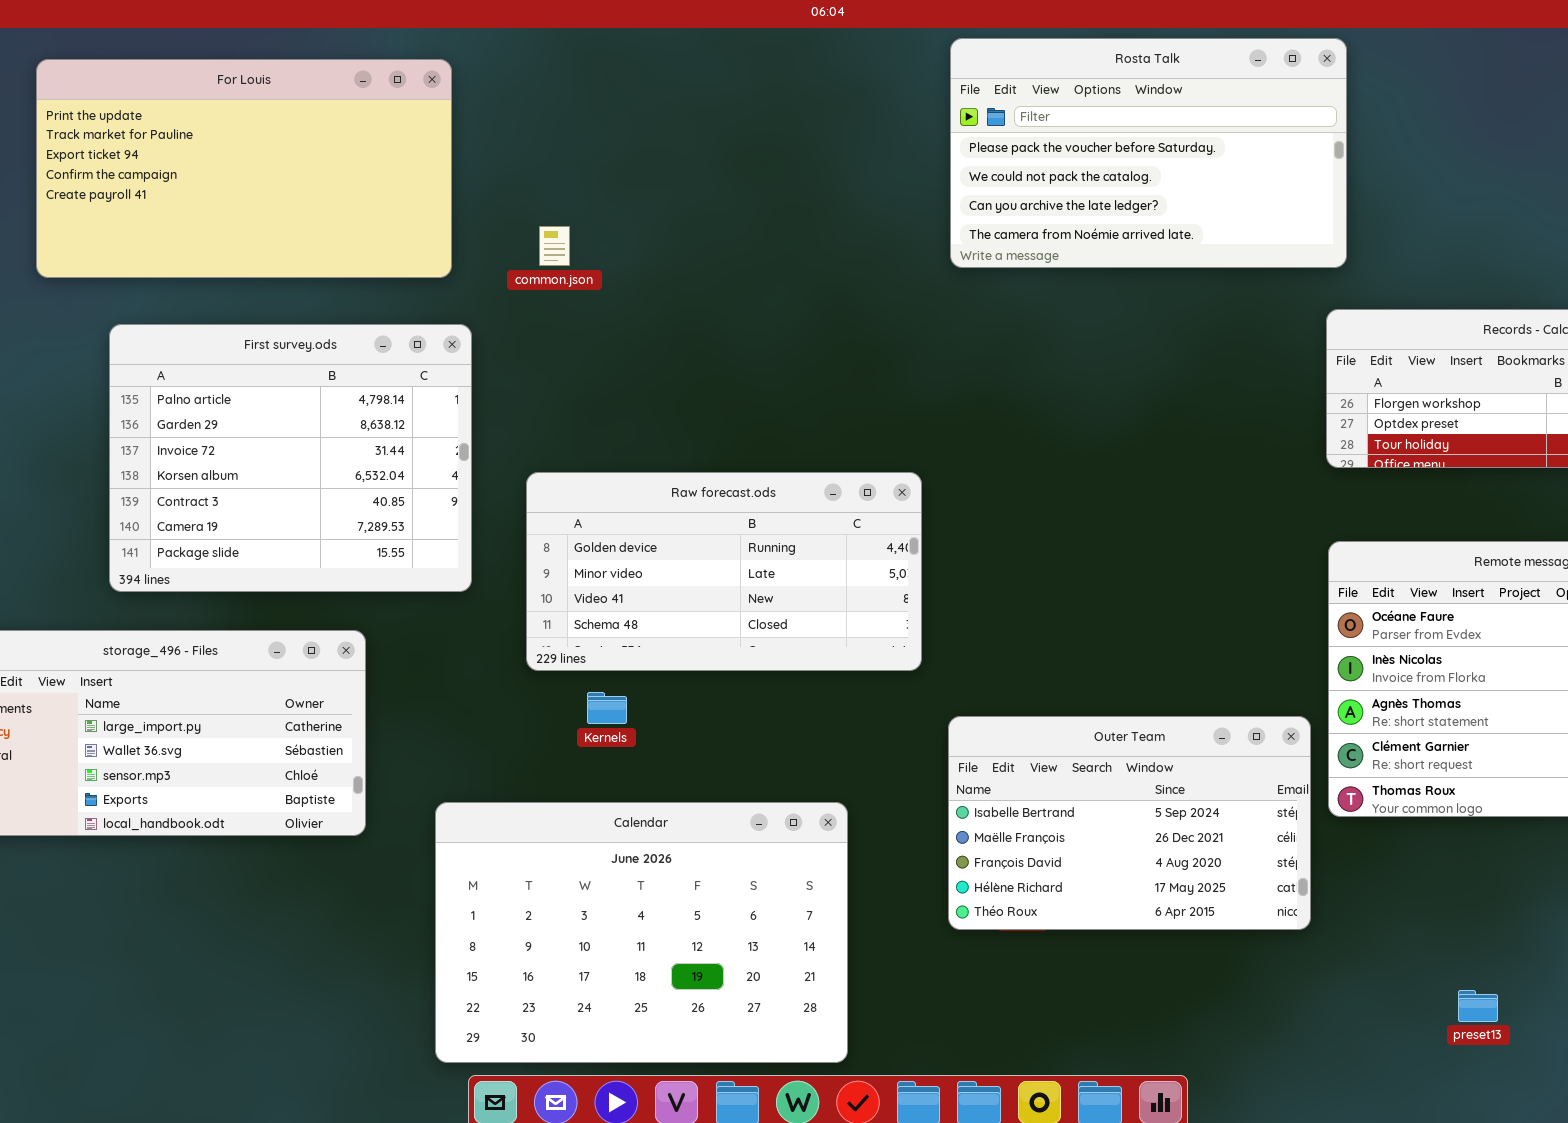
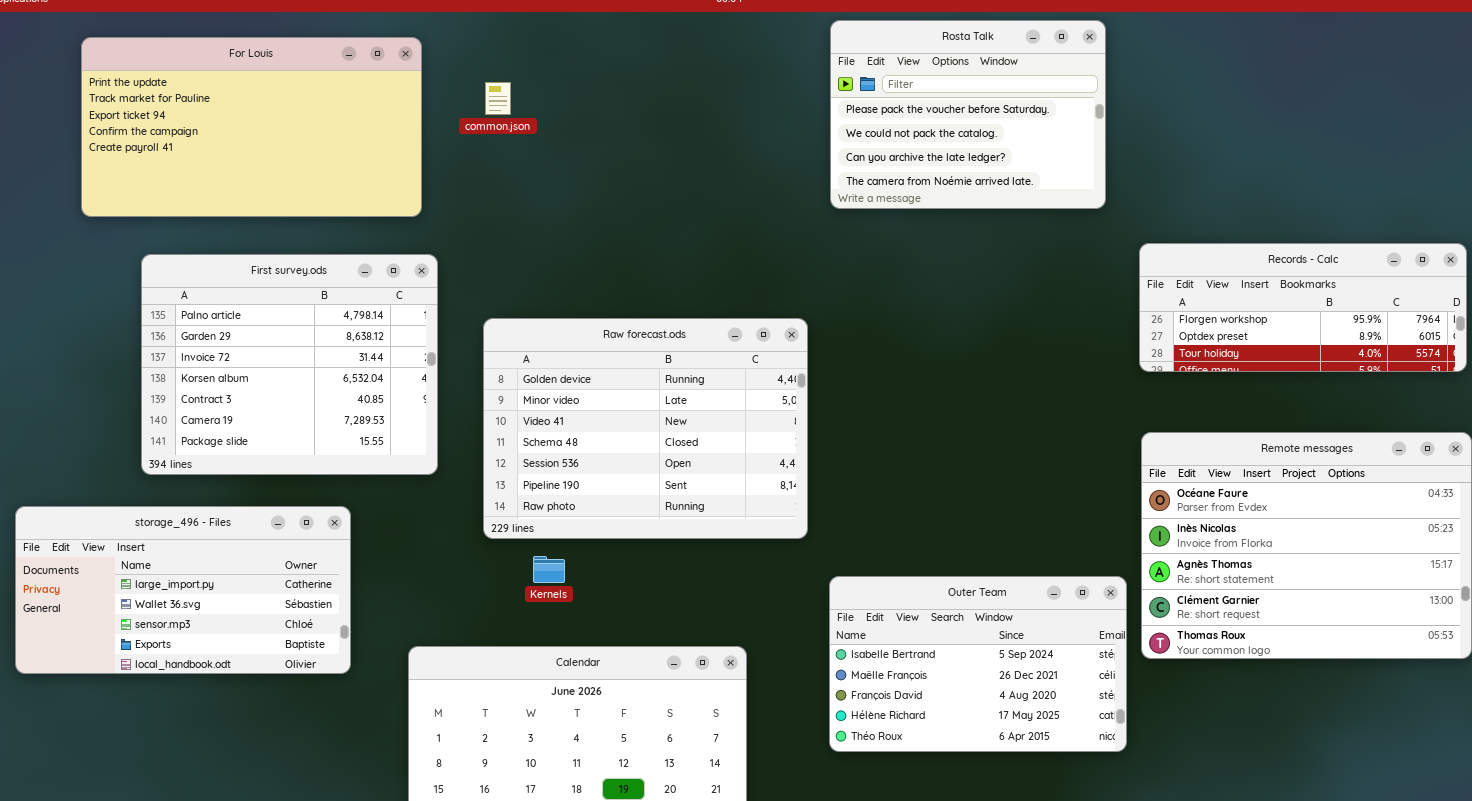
Rosta Talk: [950,38,1347,268] -> [830,20,1106,209], resized
common.json: [539,226,570,266] -> [485,82,511,115], moved
Raw forecast.ods: [526,472,922,671] -> [483,318,808,539], resized

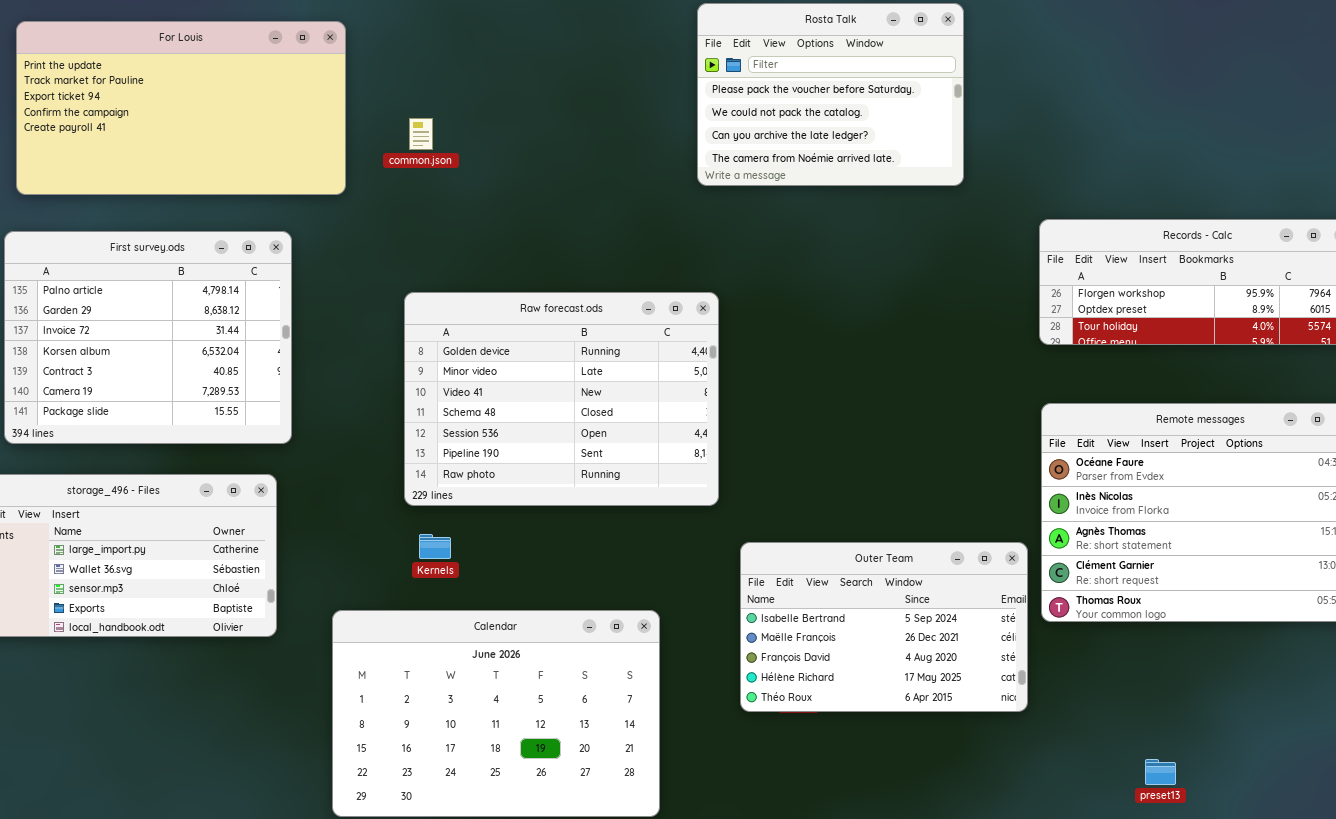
Rosta Talk: [830,20,1106,209] -> [697,3,964,186], moved
common.json: [485,82,511,115] -> [409,118,433,150], moved
First survey.ods: [141,254,438,475] -> [4,231,292,444], moved
Kernels: [533,556,565,583] -> [419,534,451,559], moved

